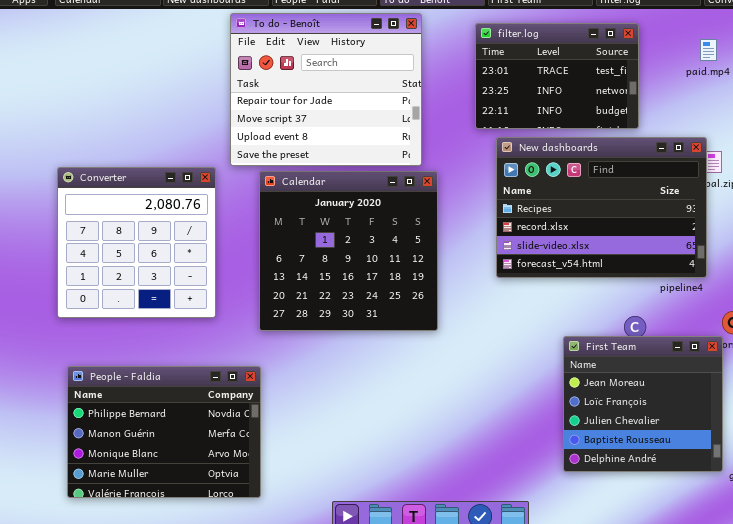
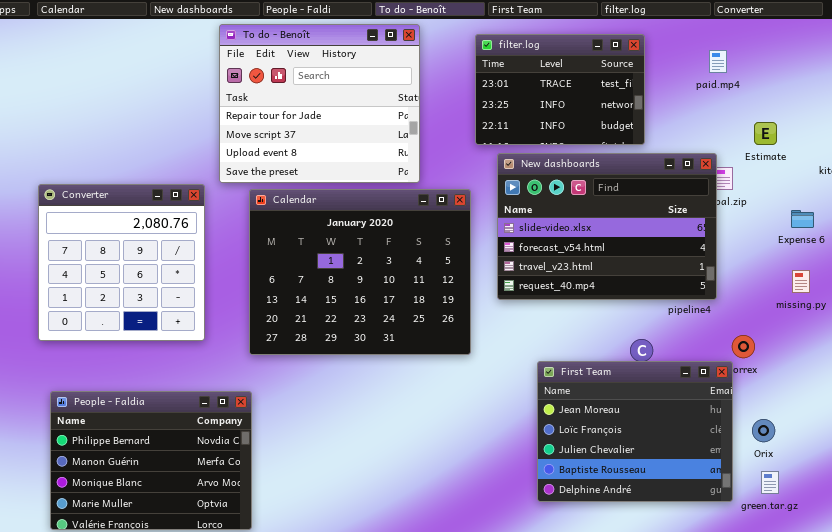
New dashboards: [496,137,707,278] -> [497,153,717,300], scrolled down 2 rows
Calendar: [259,171,438,331] -> [249,189,471,355], resized
First Team: [563,336,723,472] -> [537,361,733,502], resized

